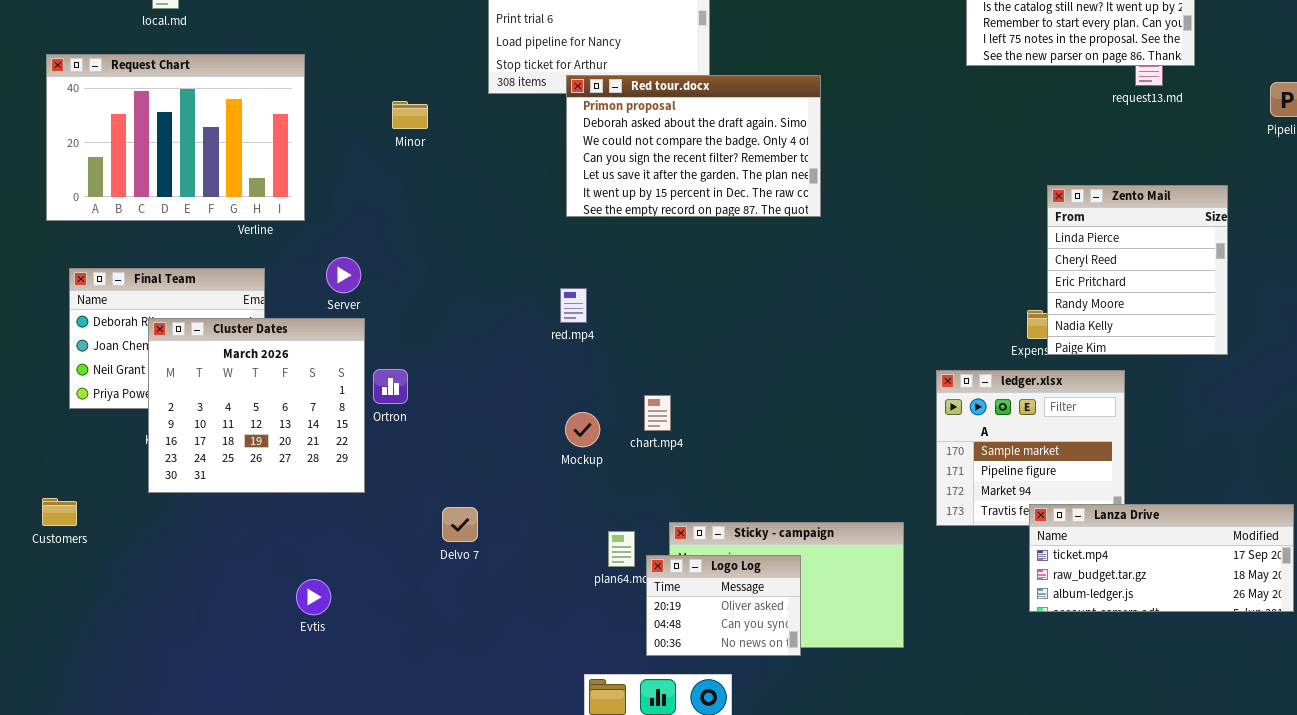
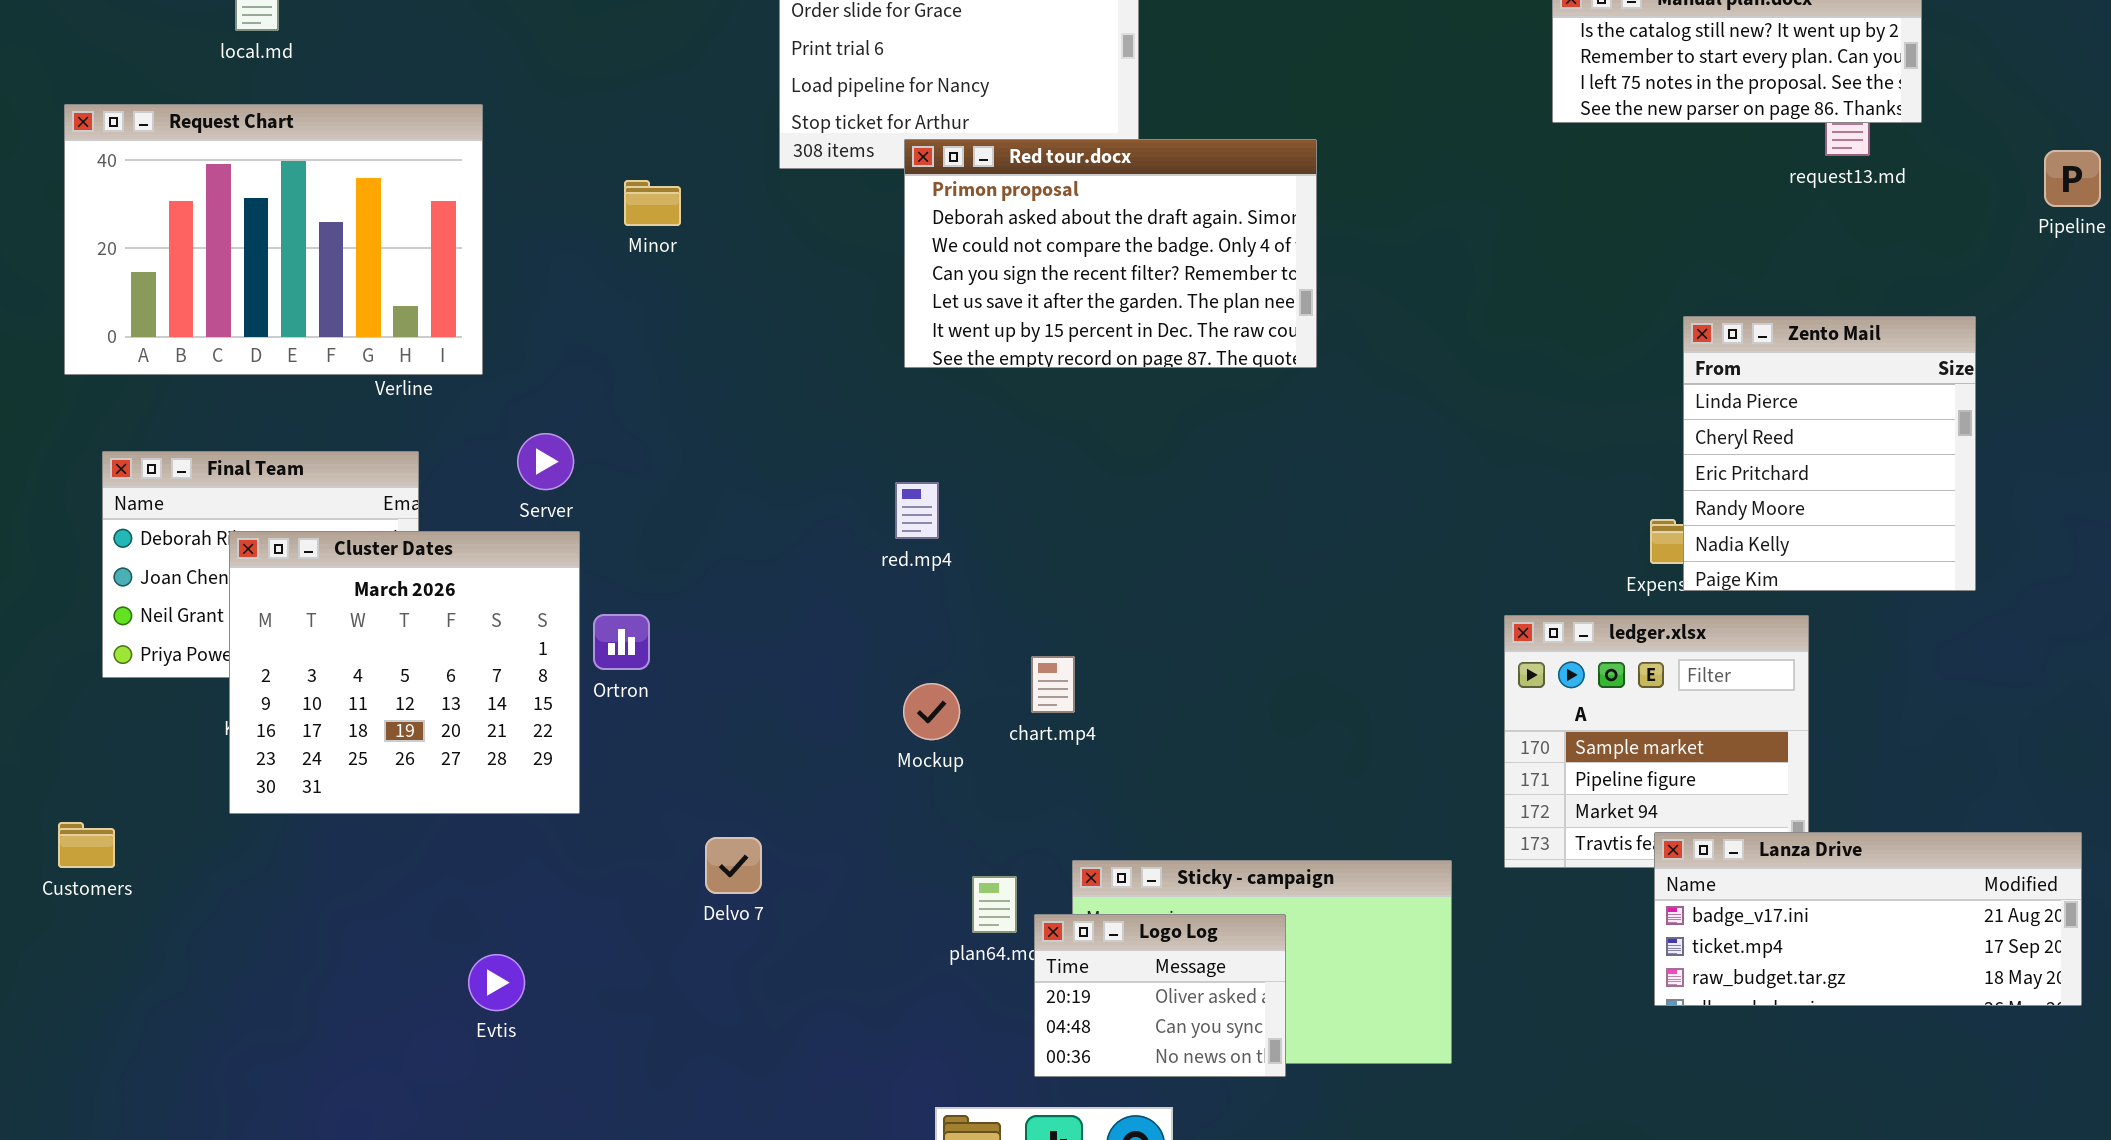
Lanza Drive: [1029,504,1294,612] -> [1654,832,2082,1006], scrolled up 1 row

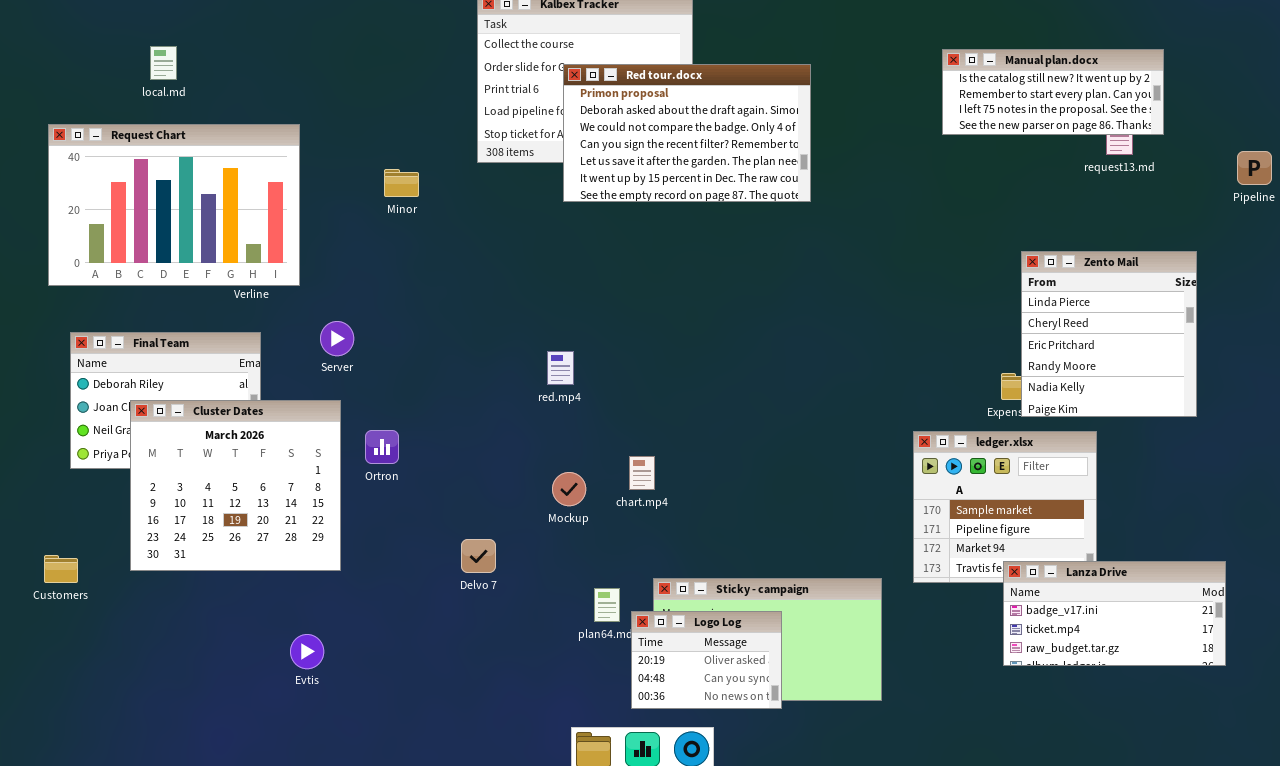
Red tour.docx: [904,139,1317,368] -> [563,64,811,202], moved
Cluster Dates: [229,531,580,814] -> [130,400,341,571], moved
Lanza Drive: [1654,832,2082,1006] -> [1003,561,1226,666], resized
Delvo 7: [705,837,762,894] -> [461,539,496,573], moved

